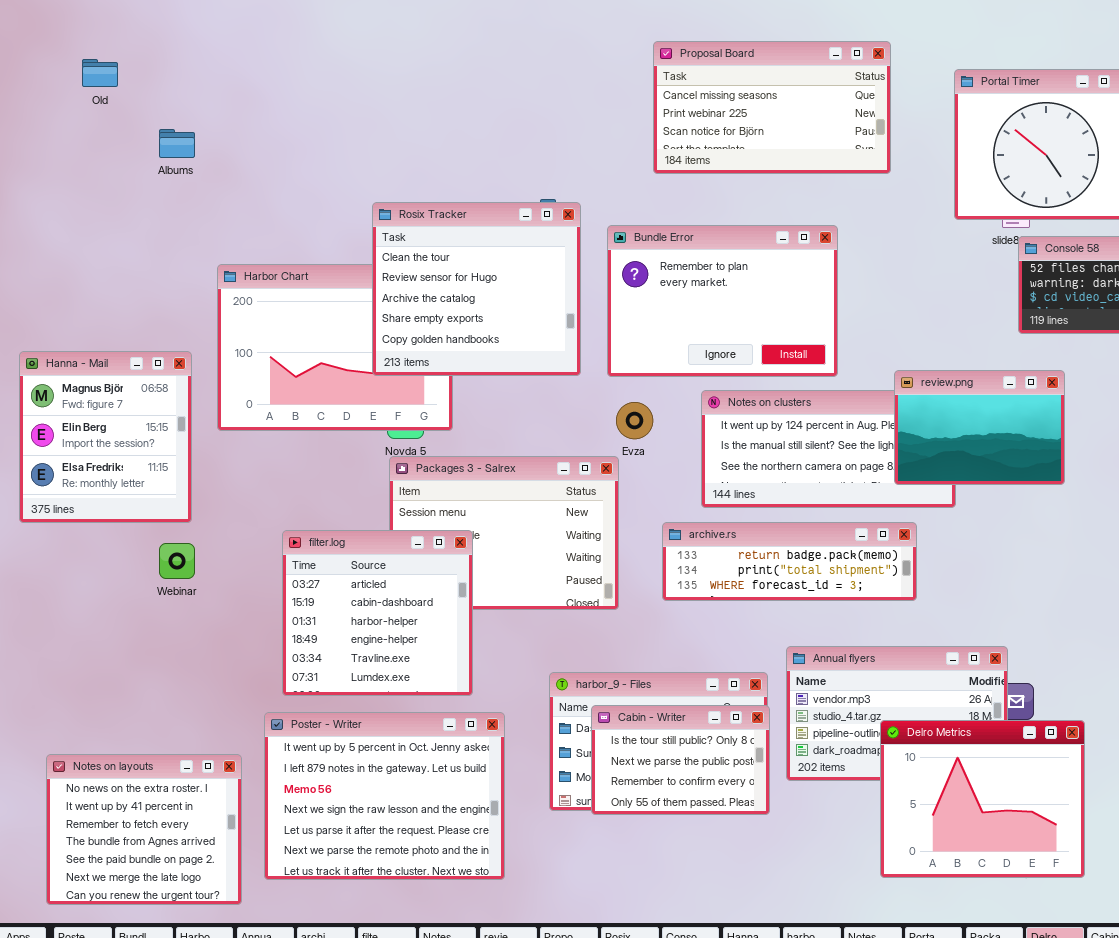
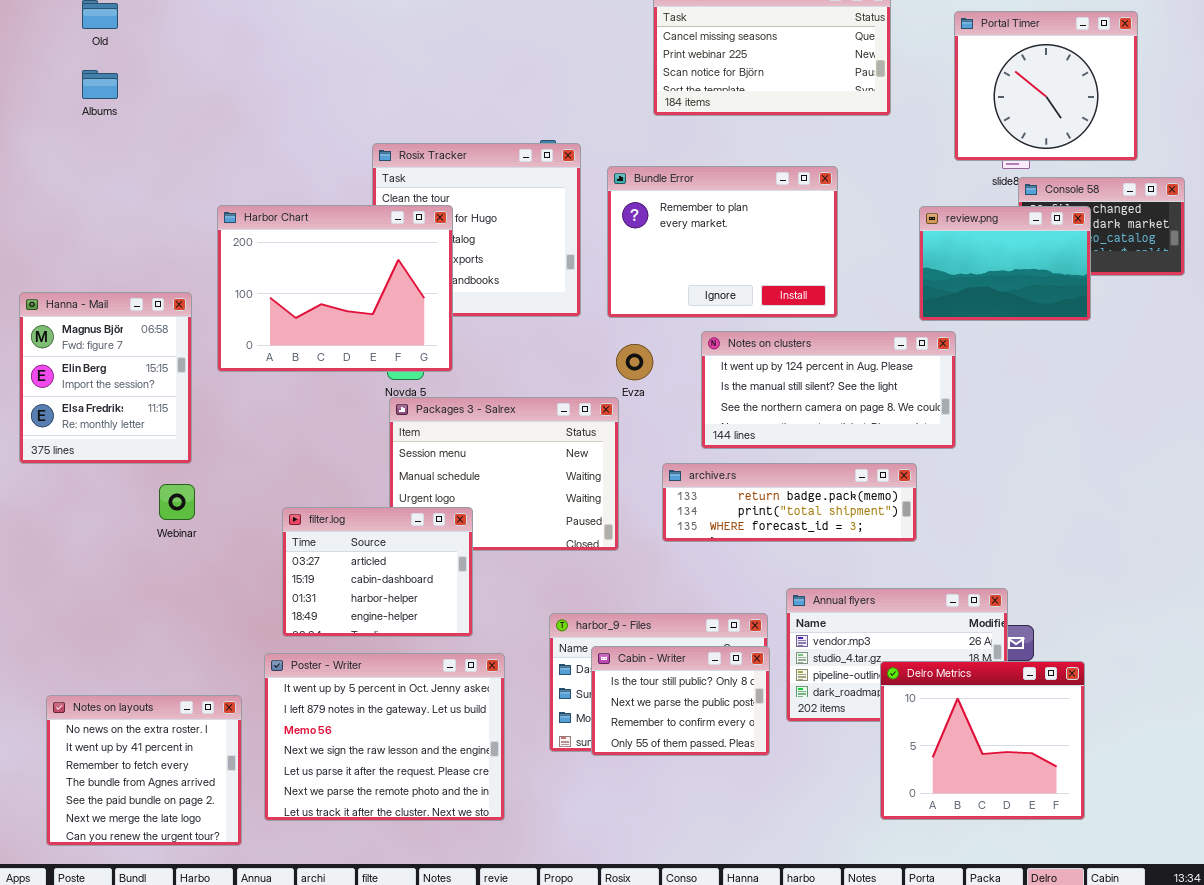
Albums: [159,129,195,158] -> [82,70,118,99], moved
Harbor Chart: [217,264,453,431] -> [217,205,453,372], raised
review.png: [894,370,1065,485] -> [919,206,1091,321], moved
filter.log: [282,530,473,696] -> [282,507,473,637], resized

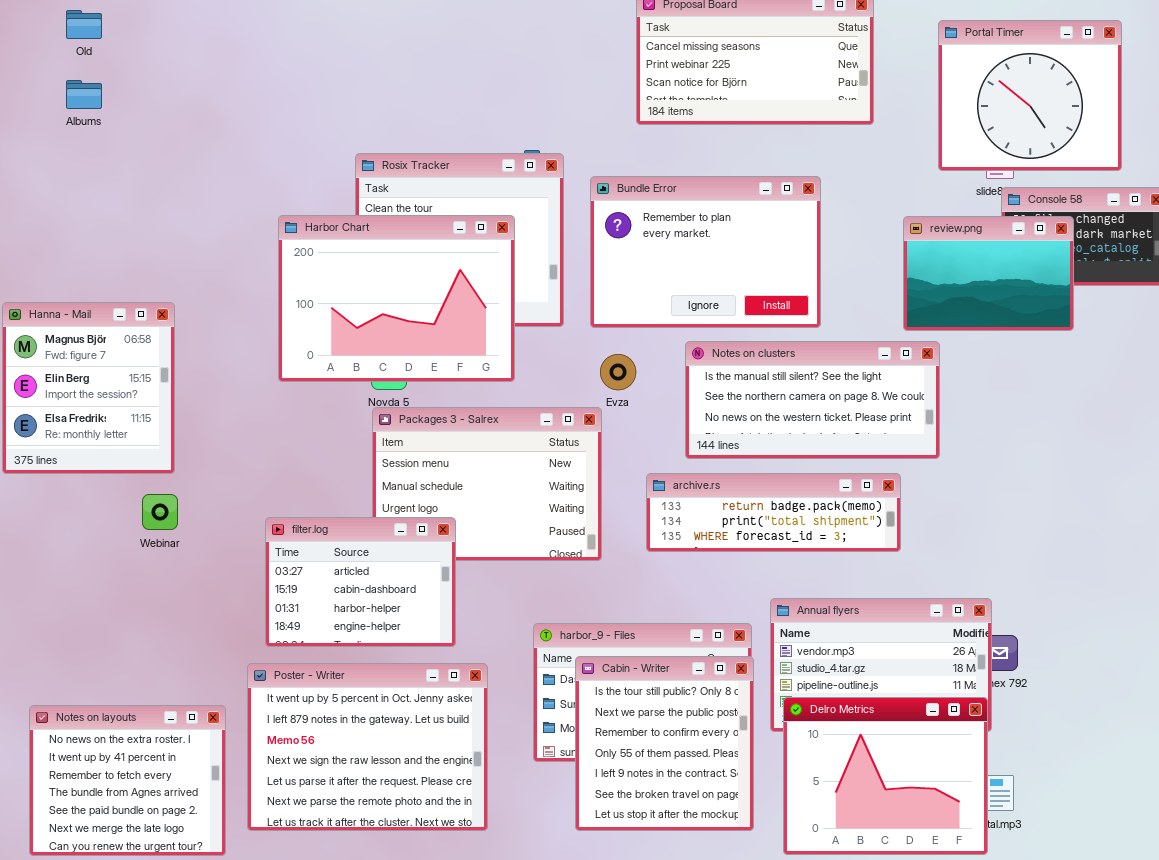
Harbor Chart: [217,205,453,372] -> [278,215,515,382], moved
Notes on clusters: [701,331,956,449] -> [685,341,940,459], scrolled down 1 row
Cabin - Writer: [591,646,770,756] -> [575,656,754,831], resized
Delro Metrics: [880,661,1085,820] -> [783,697,988,855], moved

